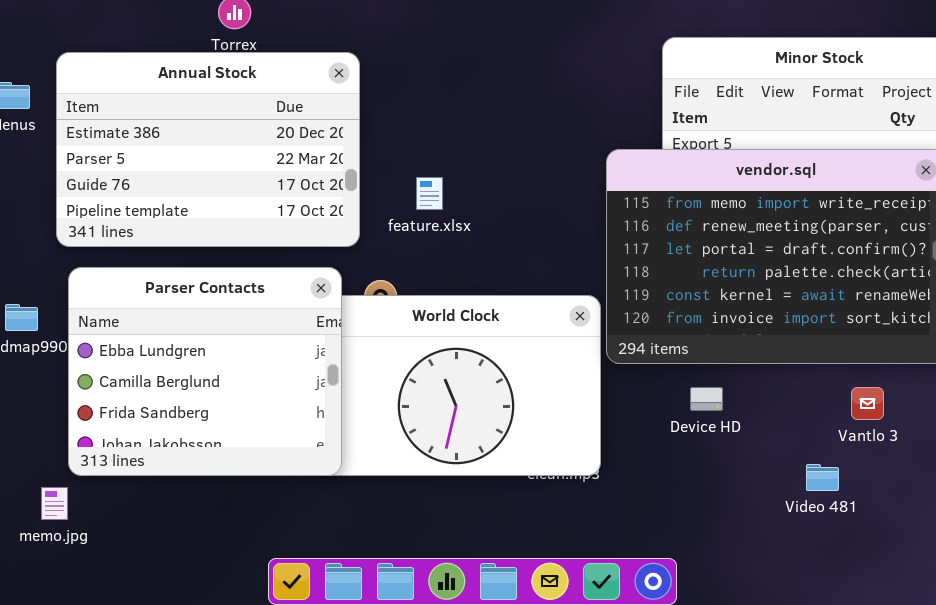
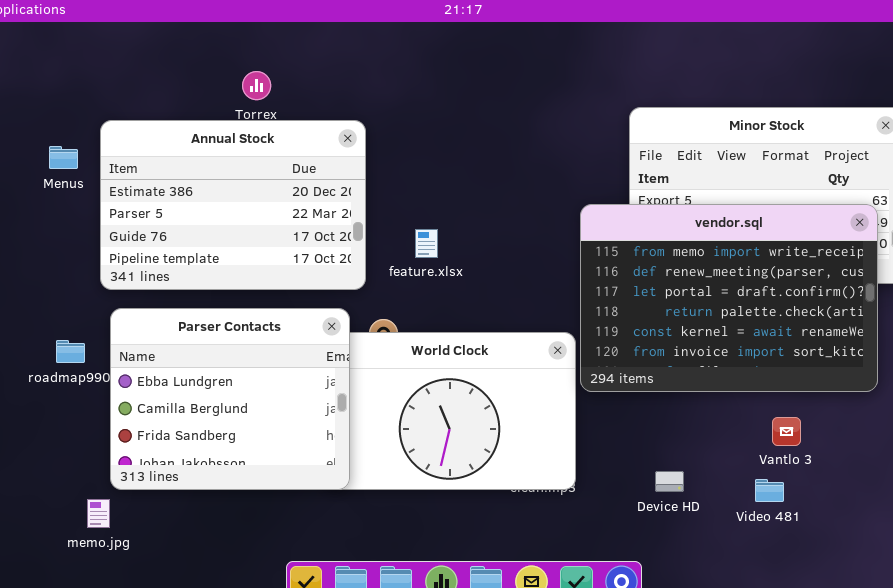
Device HD: [690,387,723,411] -> [655,471,684,492], moved
Vantlo 3: [851,387,884,420] -> [772,417,801,446], moved

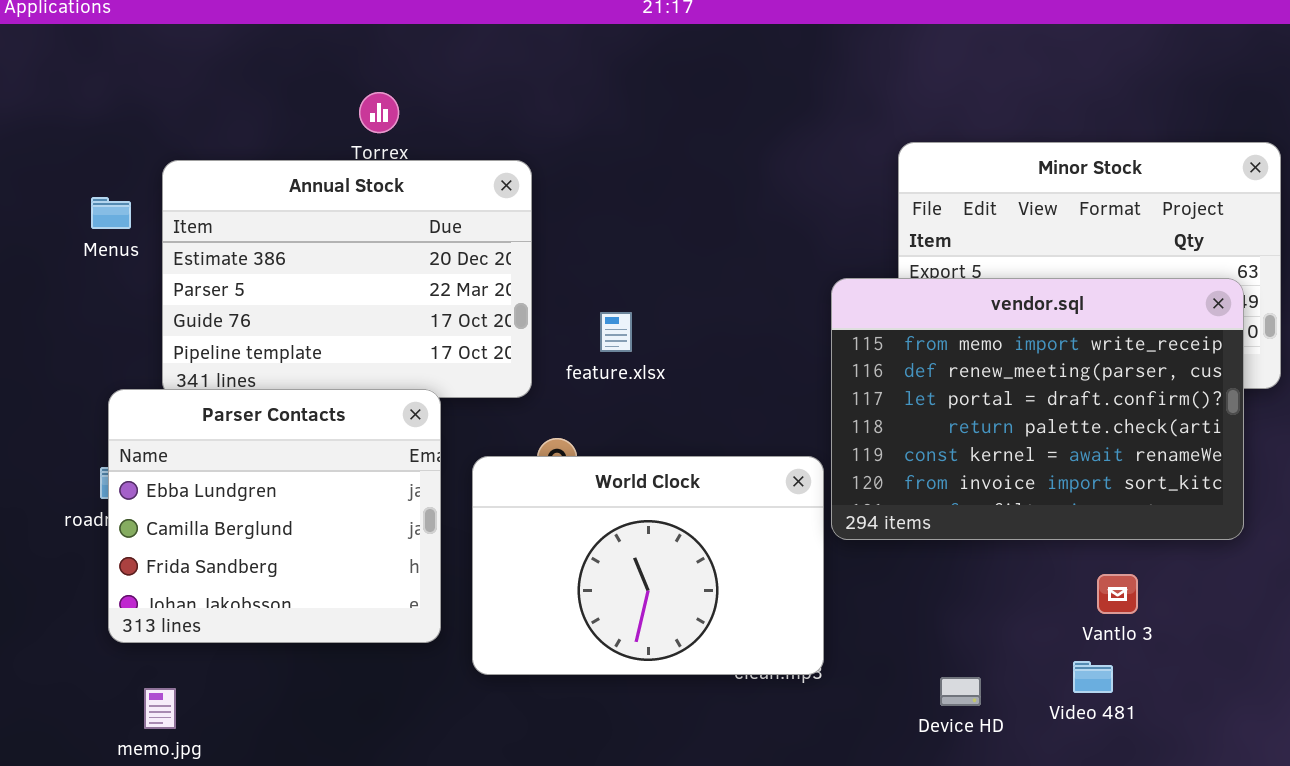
Parser Contacts: [110,308,350,490] -> [108,389,441,643], moved
Device HD: [655,471,684,492] -> [940,677,981,706], moved

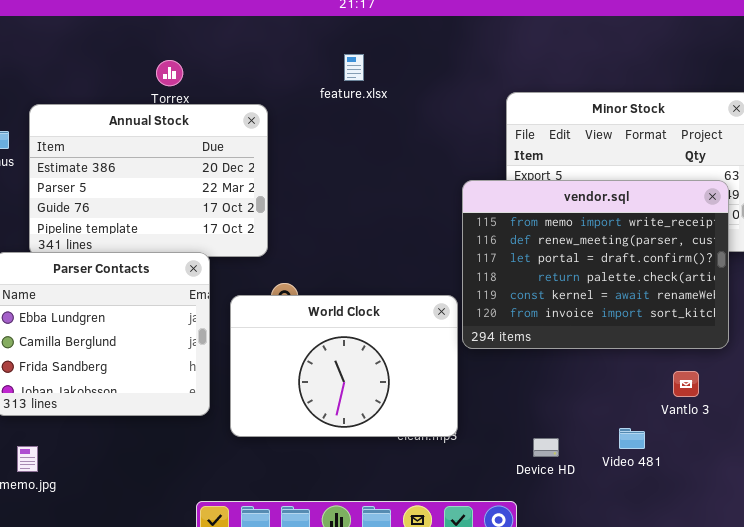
feature.xlsx: [600,312,632,352] -> [344,54,364,81], moved
Vantlo 3: [1097,574,1138,614] -> [673,371,699,397], moved

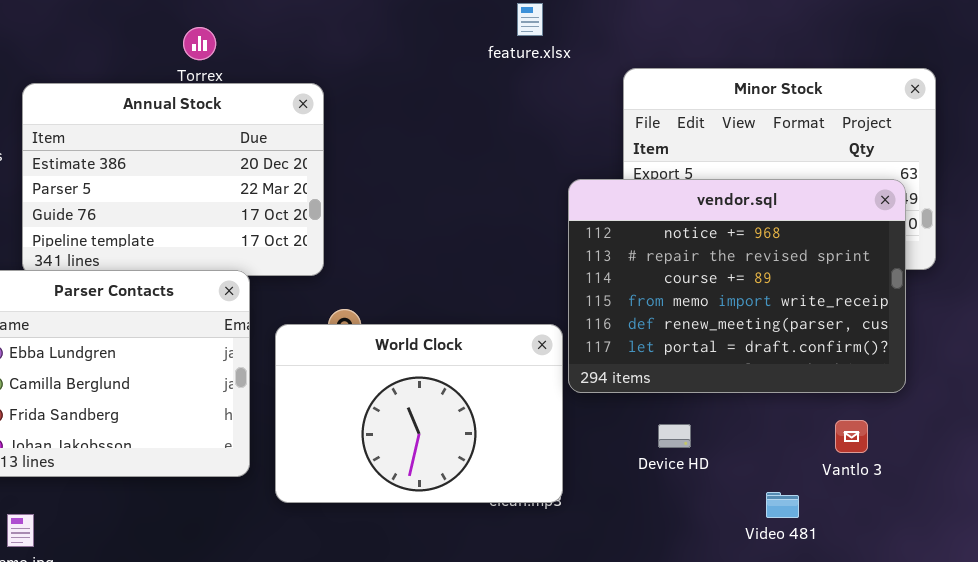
feature.xlsx: [344,54,364,81] -> [517,3,543,36], moved
vendor.sql: [462,180,729,349] -> [568,179,906,393], scrolled up 3 rows
Device HD: [533,438,559,457] -> [658,424,691,448], moved

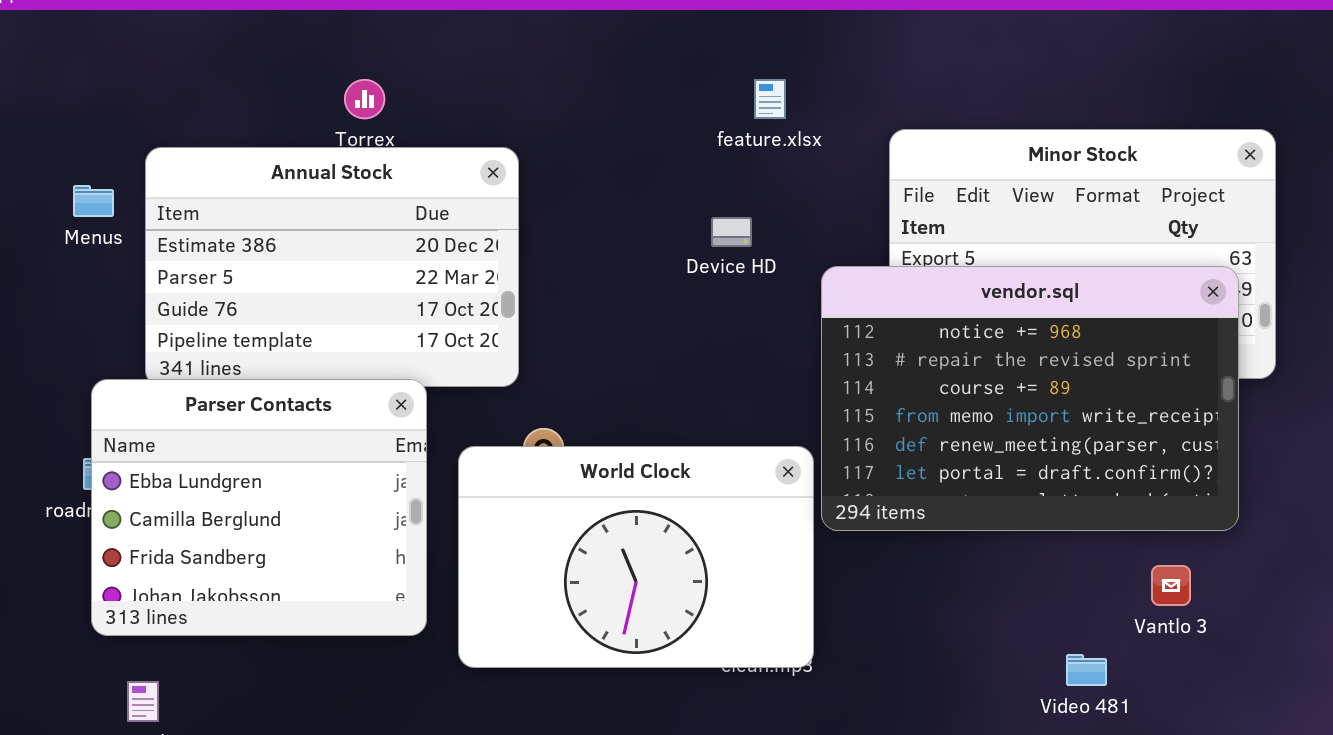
feature.xlsx: [517,3,543,36] -> [754,79,786,119], moved
Device HD: [658,424,691,448] -> [711,217,752,247], moved

